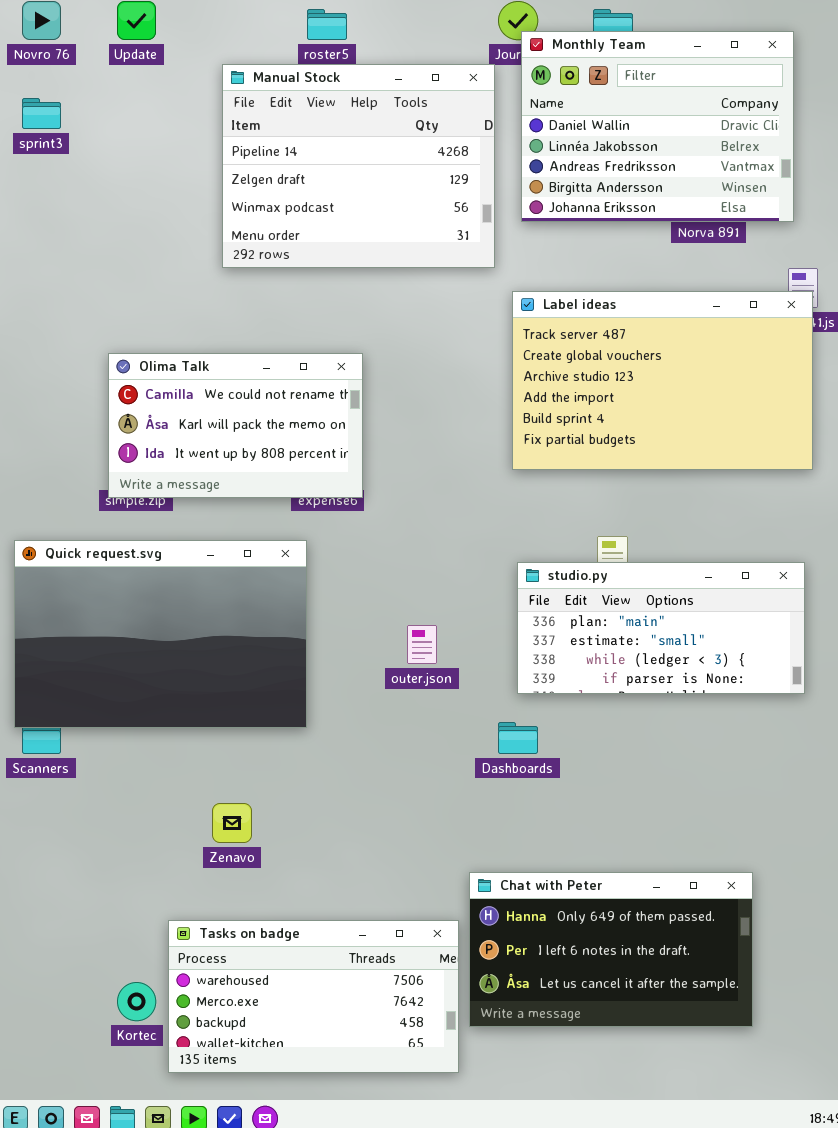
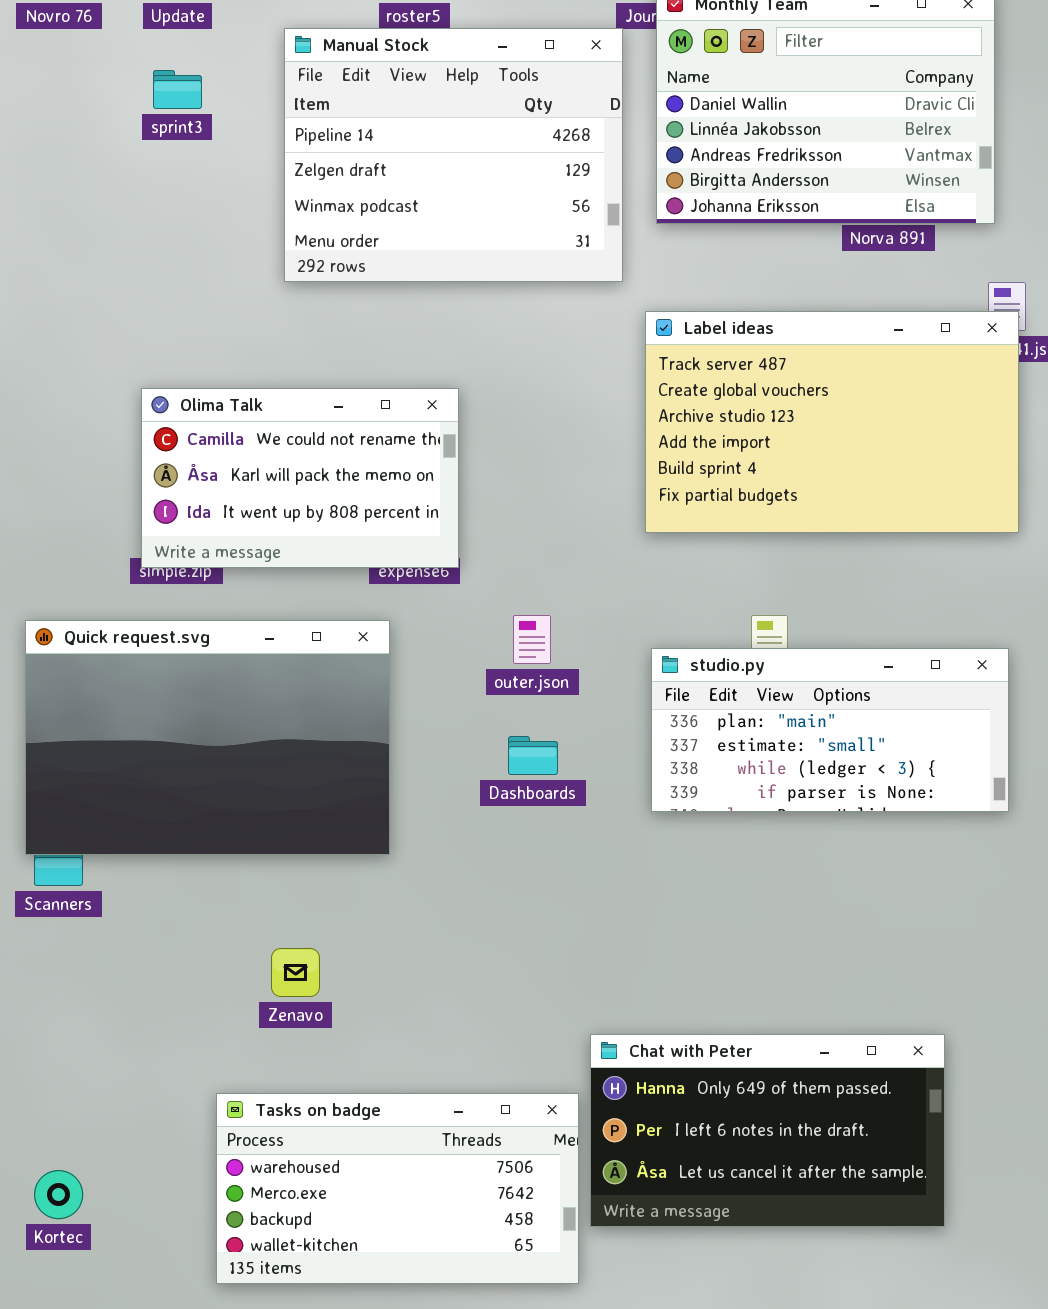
sprint3: [22,98,61,129] -> [153,70,202,109], moved
outer.json: [407,625,437,664] -> [513,615,551,664], moved
Dashboards: [498,722,538,754] -> [508,736,558,775], moved
Kortec: [117,982,156,1021] -> [34,1170,83,1219], moved

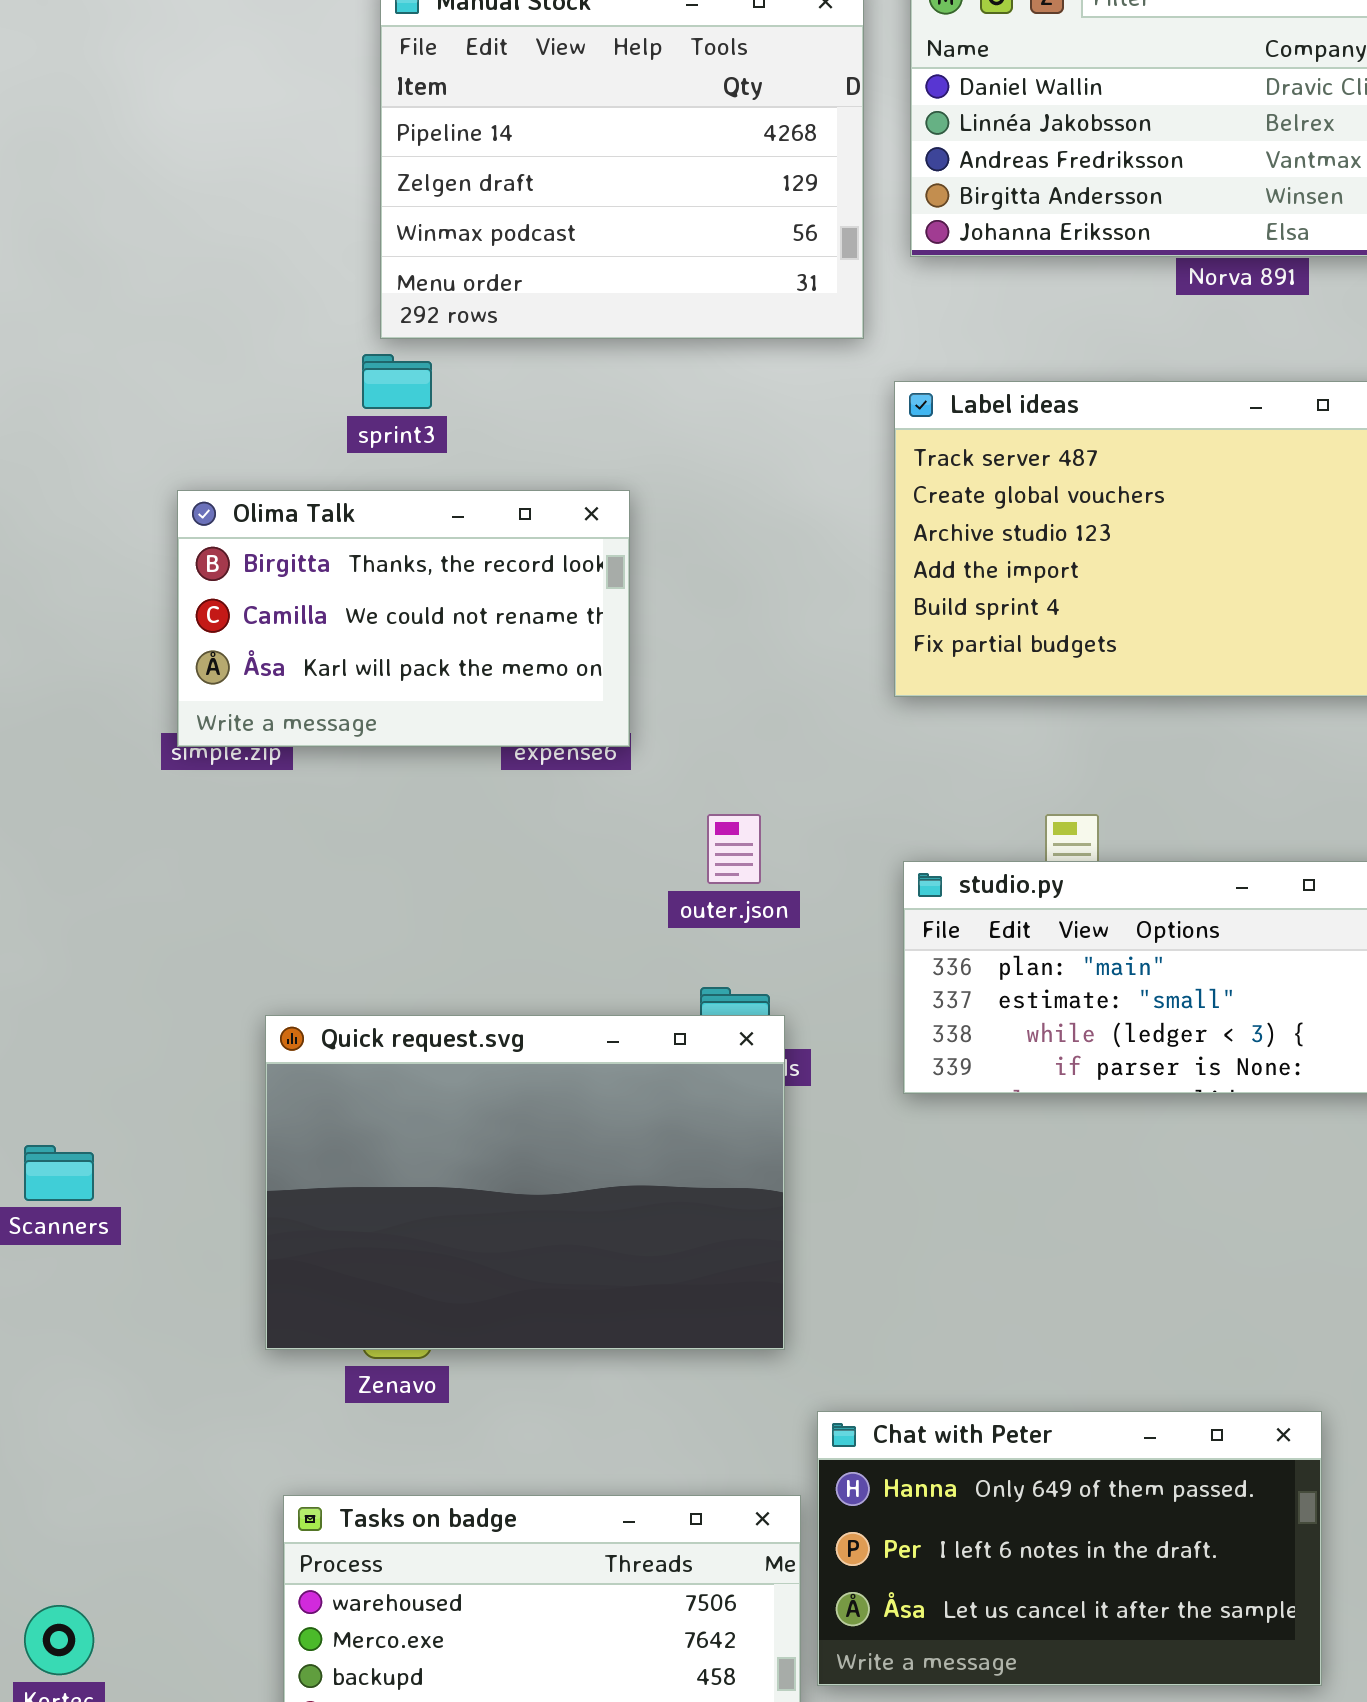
sprint3: [153,70,202,109] -> [362,354,432,409], moved
Olima Talk: [141,388,459,568] -> [177,490,630,747], scrolled up 1 row
Quick request.svg: [25,620,390,855] -> [265,1015,785,1350], moved

